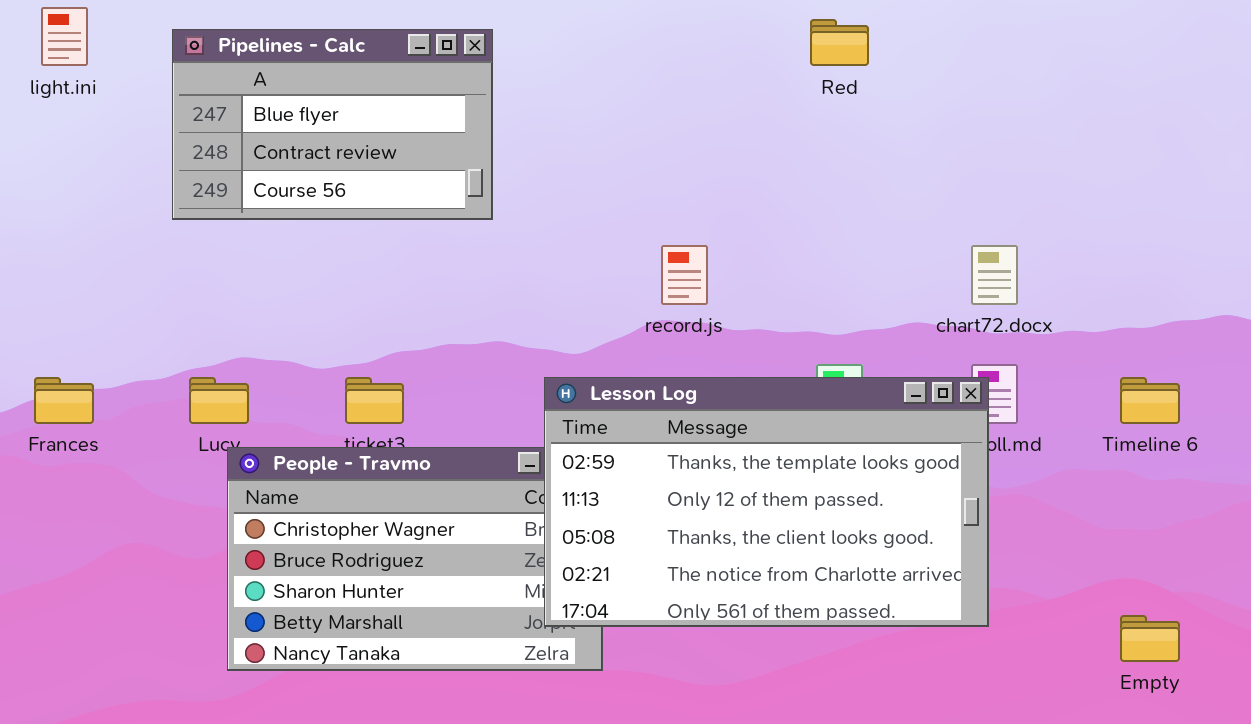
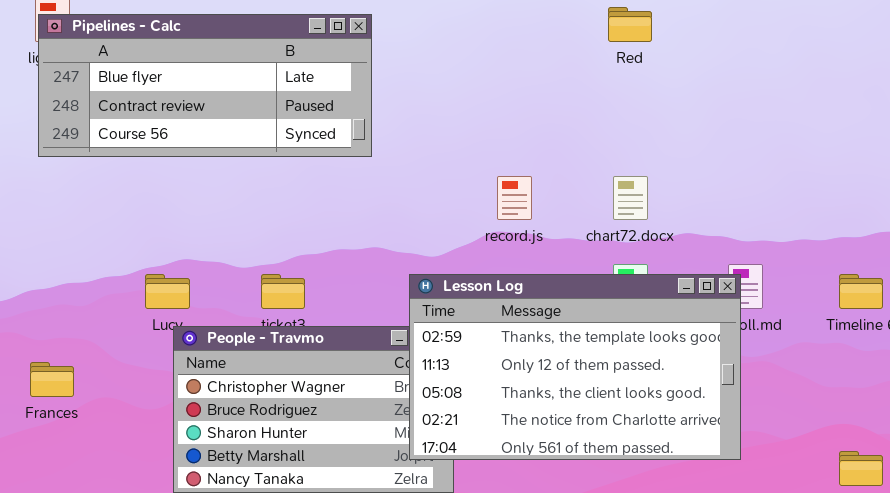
Pipelines - Calc: [172,29,493,220] -> [38,14,372,157], resized
chart72.docx: [971,245,1018,305] -> [613,176,648,220], moved
Frances: [34,377,94,424] -> [30,362,74,397], moved

